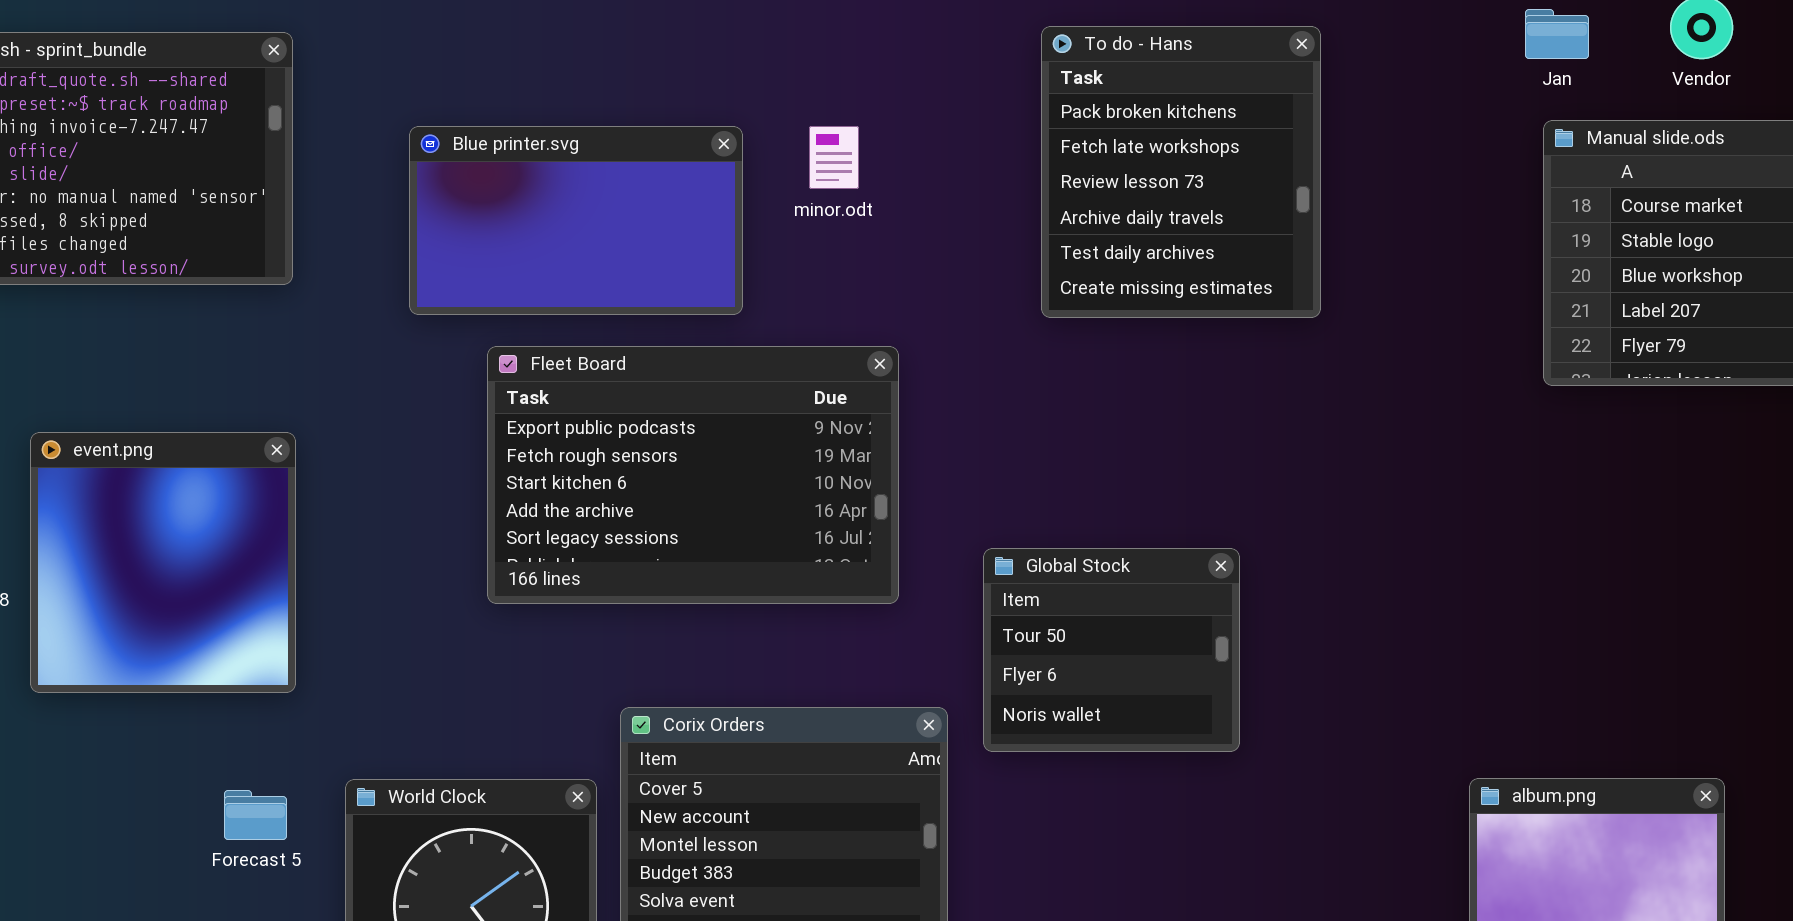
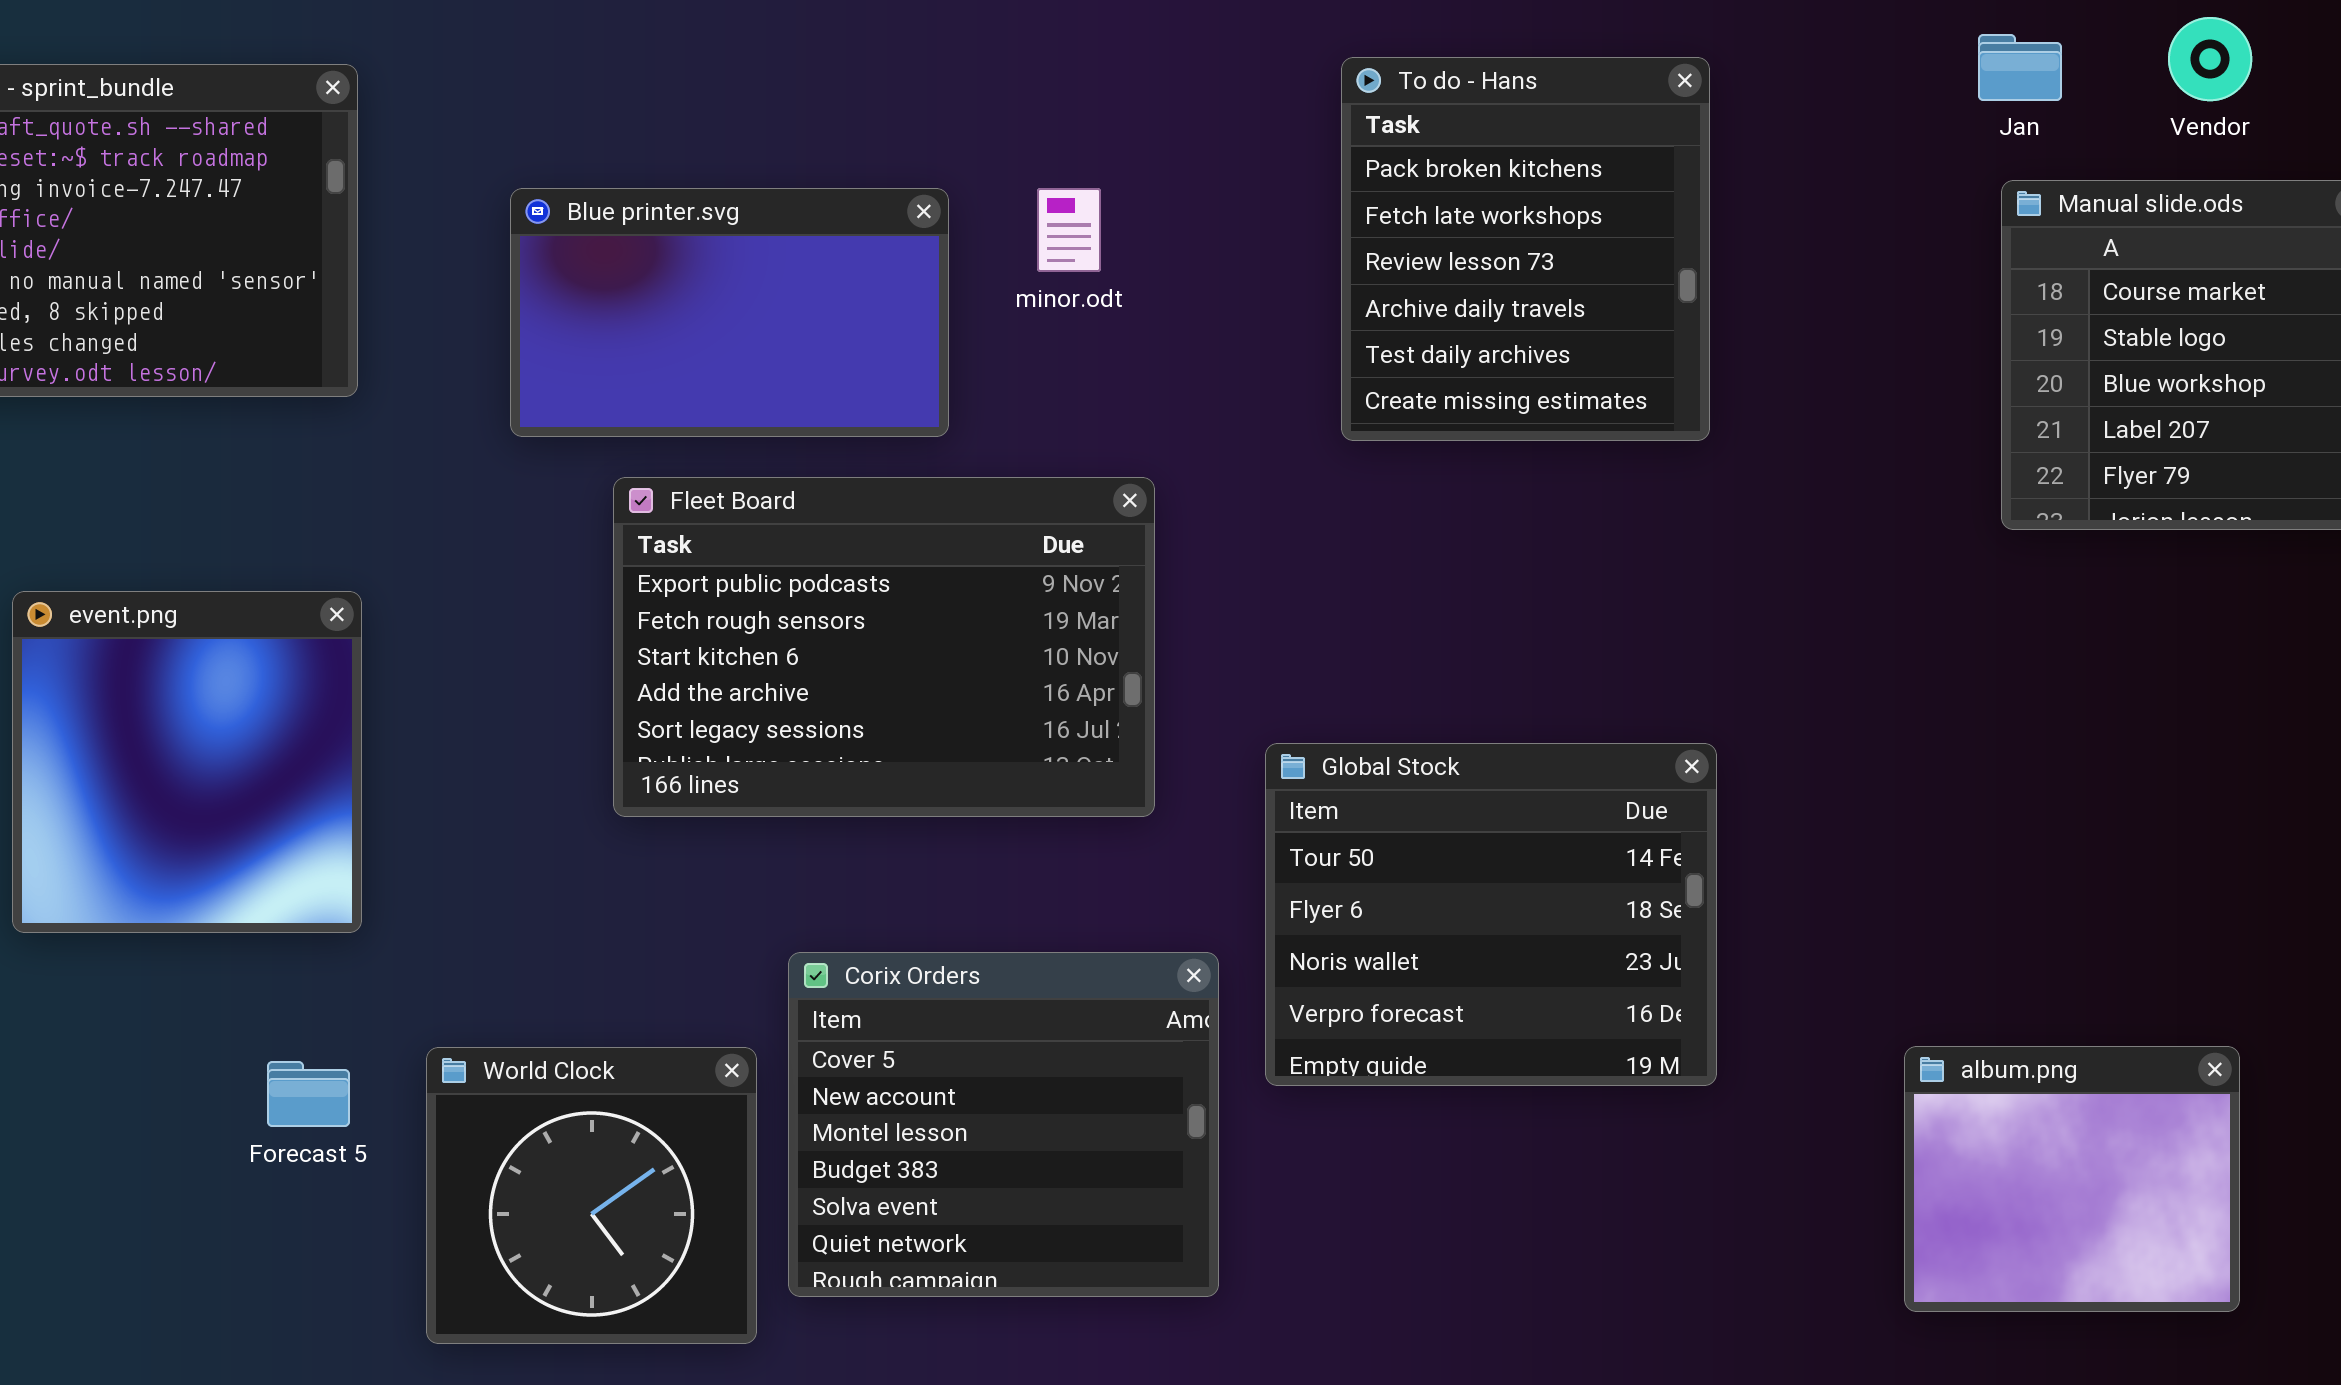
Global Stock: [983,548,1240,752] -> [1265,743,1717,1086], resized

